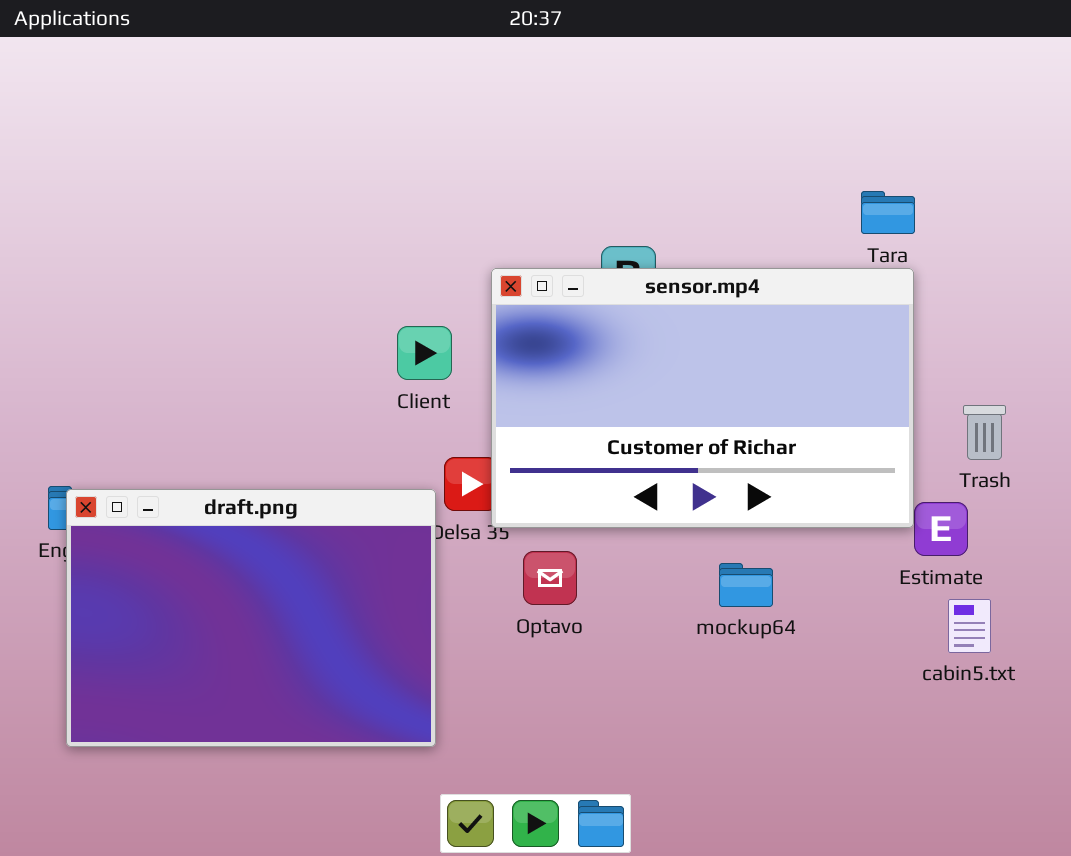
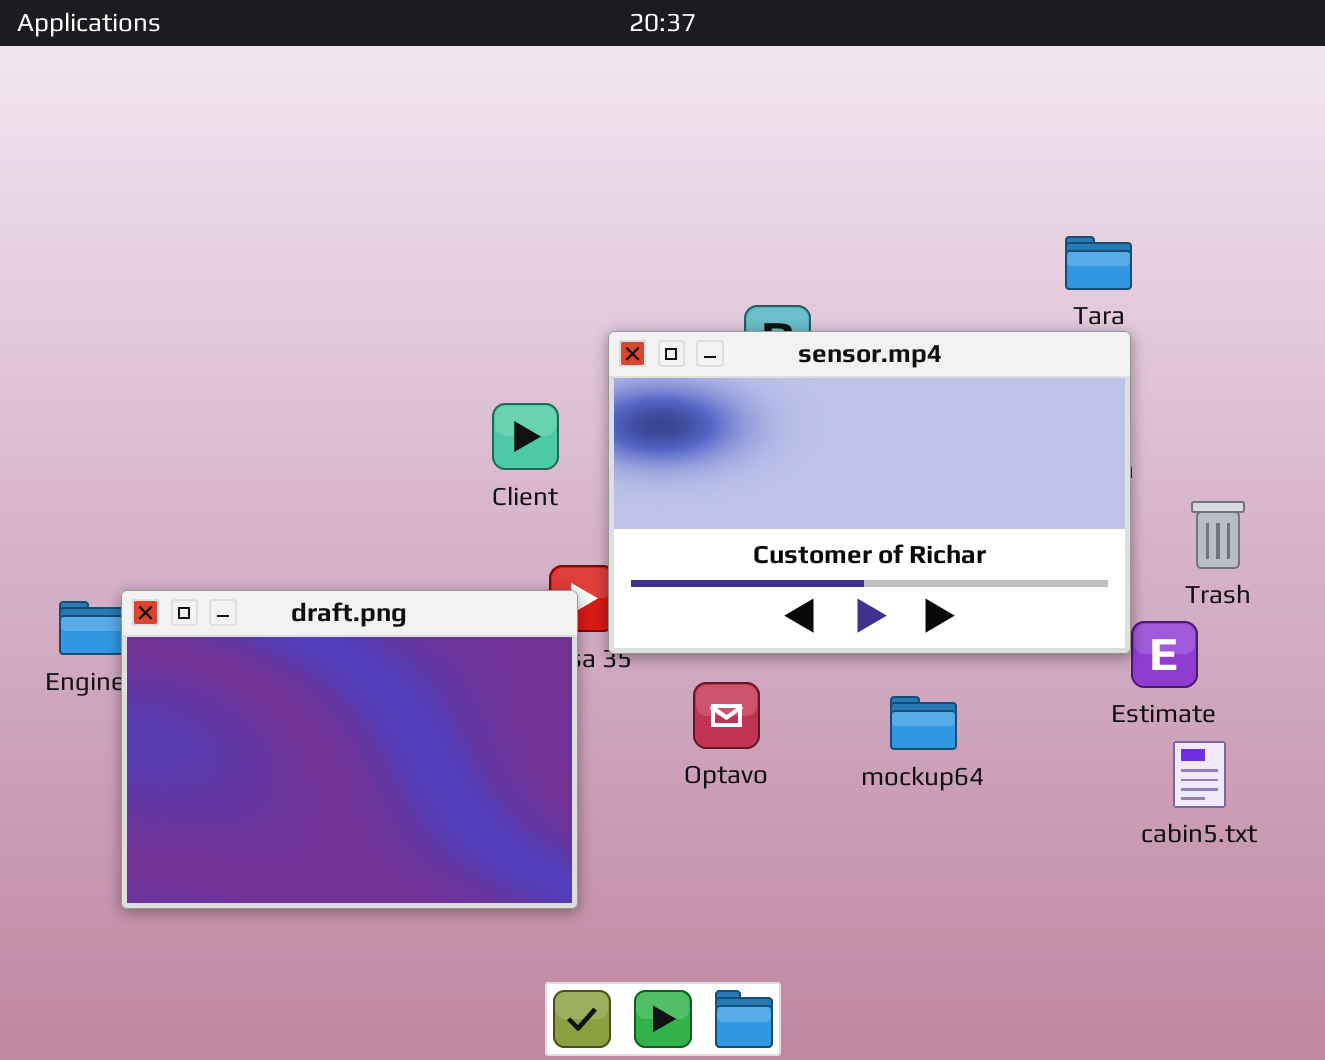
draft.png: [66,489,436,747] -> [121,590,578,909], moved
Optavo: [523,551,577,605] -> [693,682,760,749], moved

